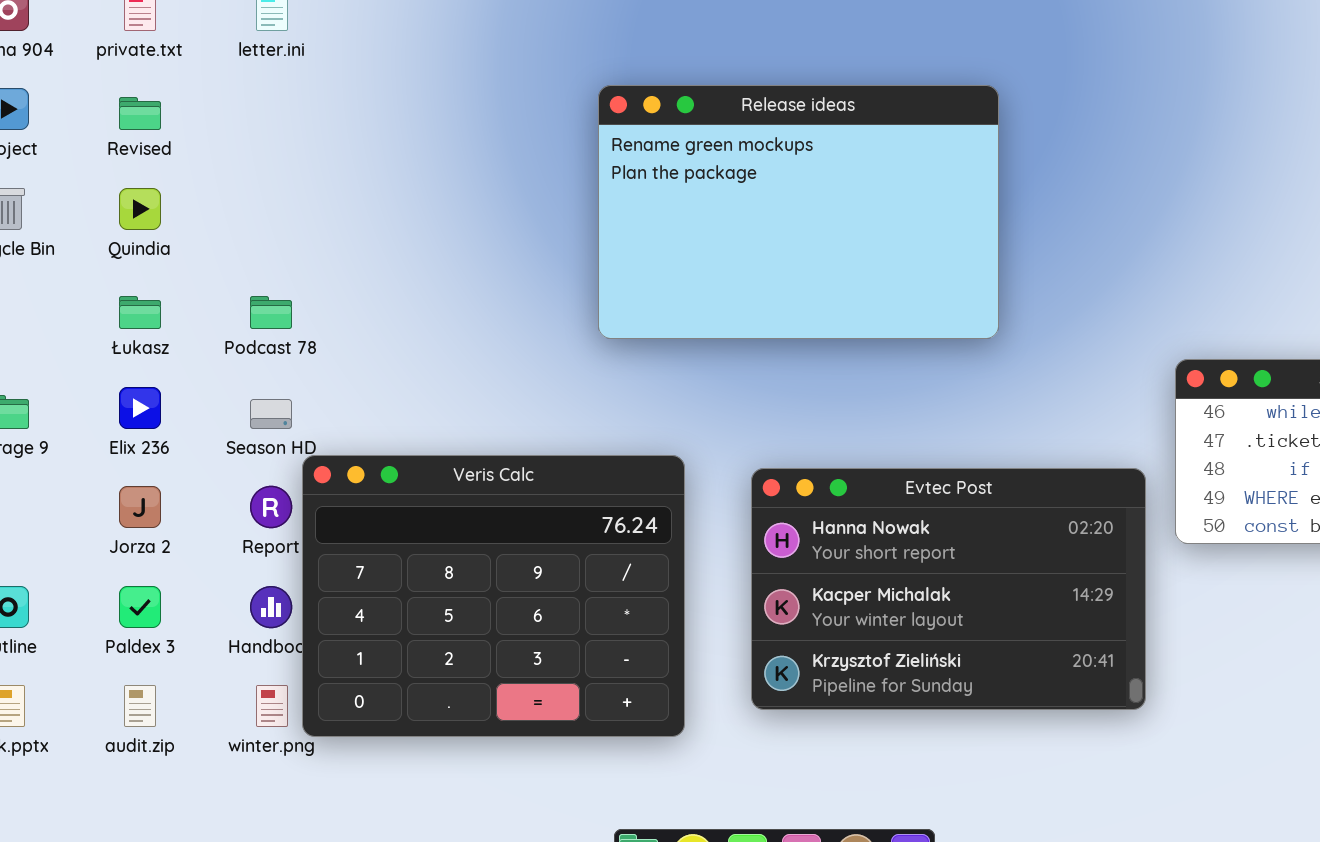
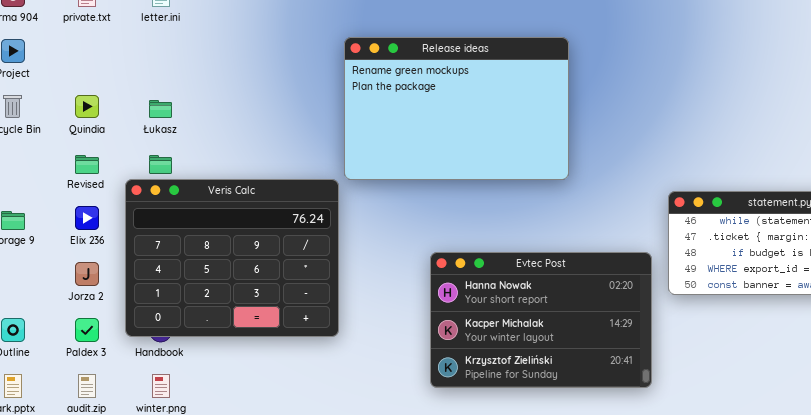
Revised: [119,97,161,130] -> [75,155,99,174], moved
Łukasz: [119,296,161,329] -> [149,100,172,118], moved
Veris Calc: [302,455,685,737] -> [125,179,339,337], moved

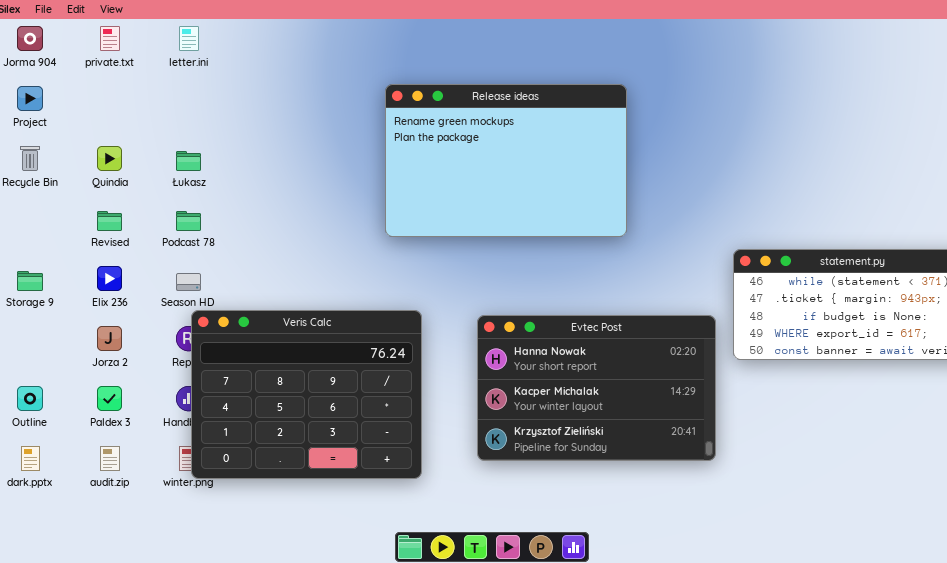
Veris Calc: [125,179,339,337] -> [191,310,422,479], moved

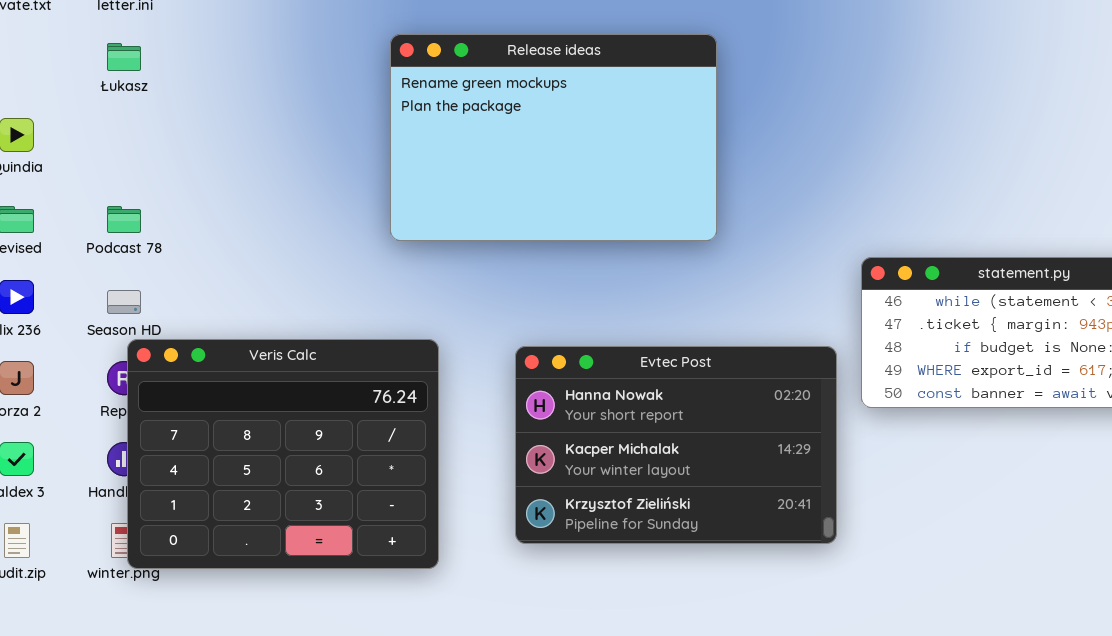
Łukasz: [176,151,201,171] -> [107,43,141,71], moved

